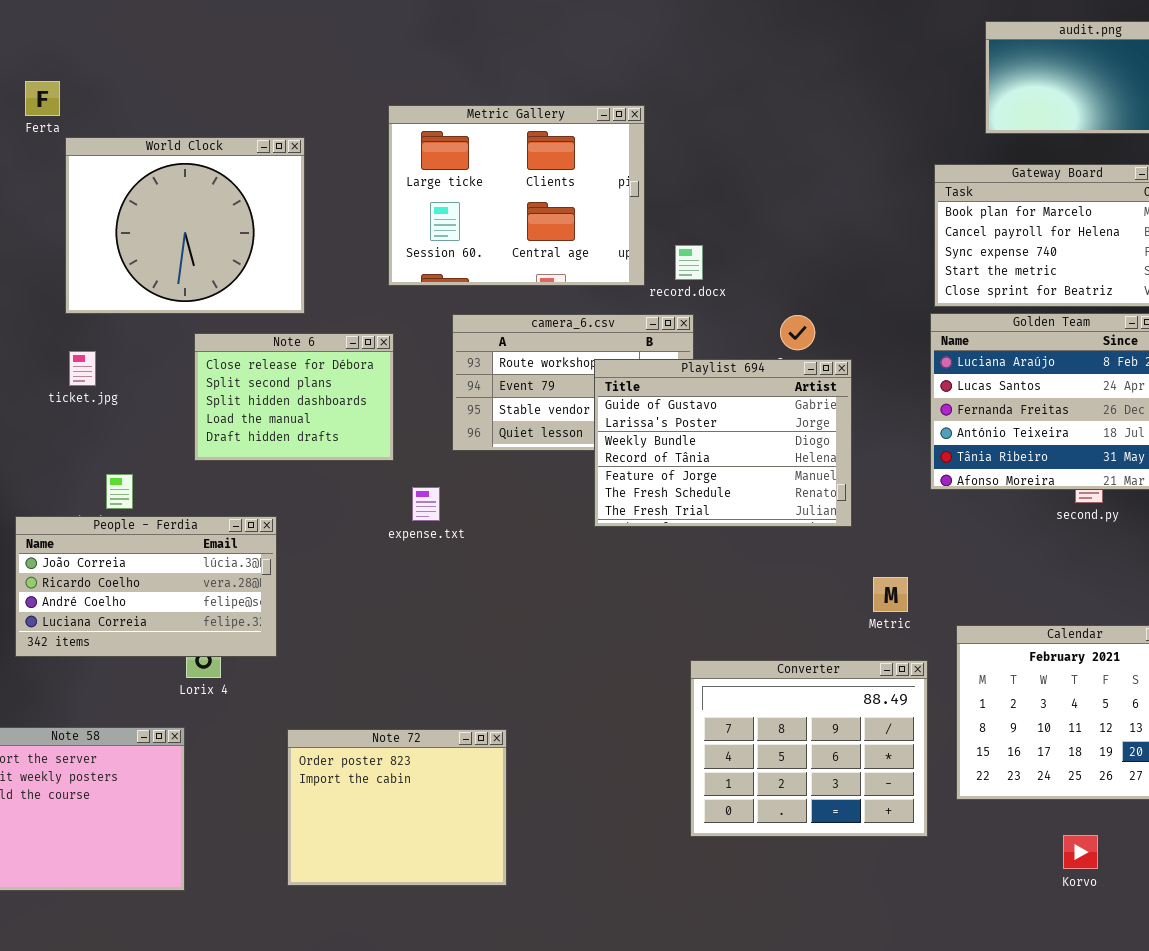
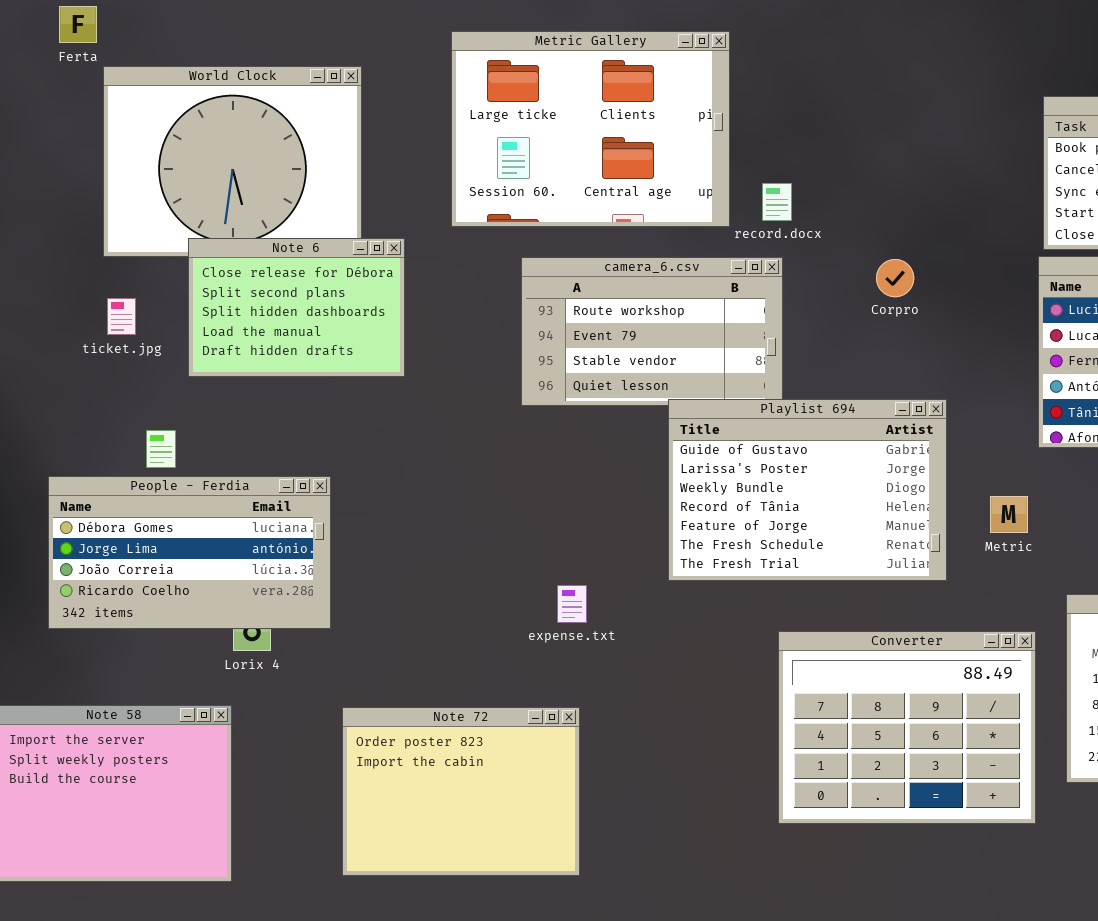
Note 6: [194,333,394,461] -> [188,238,405,377], moved
Playlist 694: [594,359,852,527] -> [668,399,947,581], moved
expense.txt: [412,487,440,521] -> [557,585,587,623], moved
People - Ferdia: [15,516,277,657] -> [48,476,331,629], scrolled up 2 rows
Metric: [873,577,908,612] -> [990,496,1028,533], moved

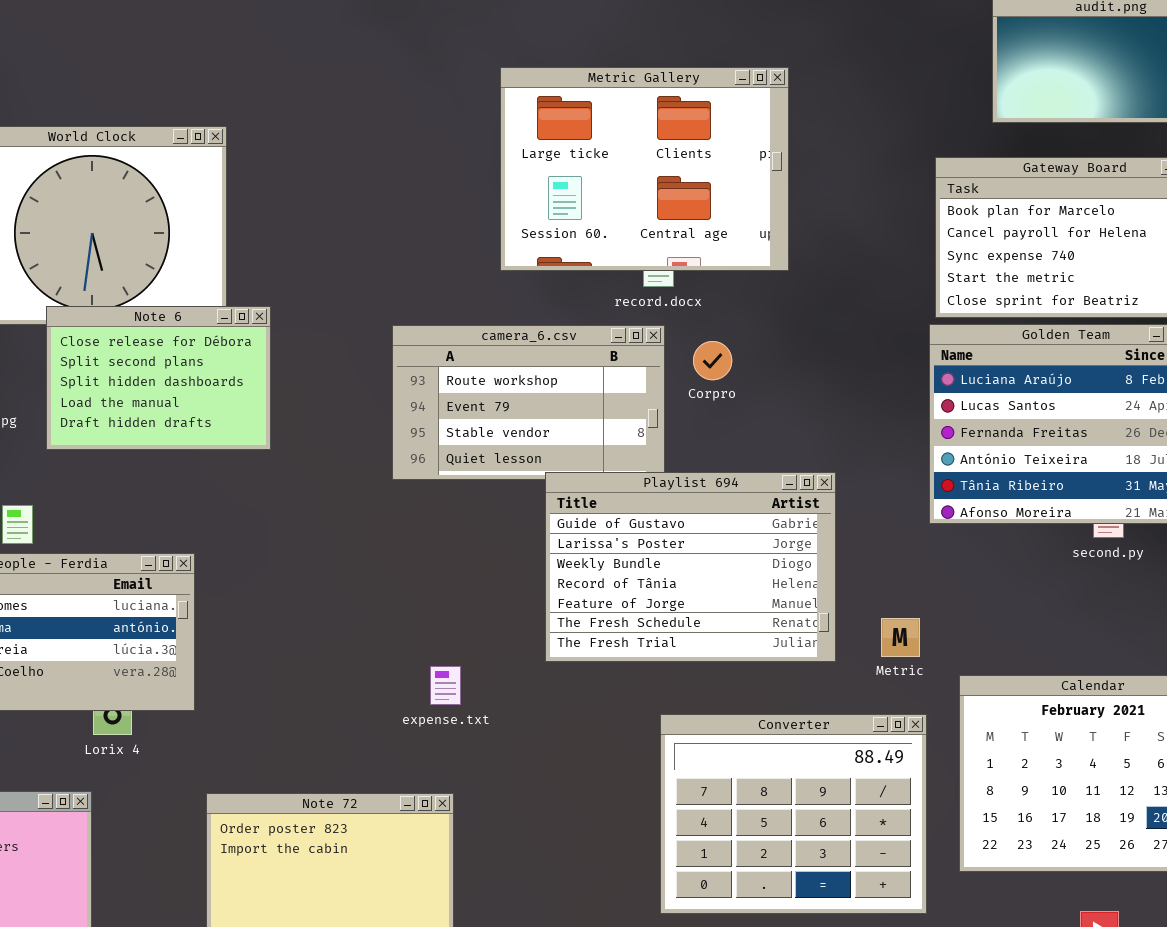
Metric Gallery: [451,31,730,227] -> [500,67,789,271], moved
Corpro: [876,259,914,297] -> [693,341,732,380], moved
Metric: [990,496,1028,533] -> [881,618,920,657], moved

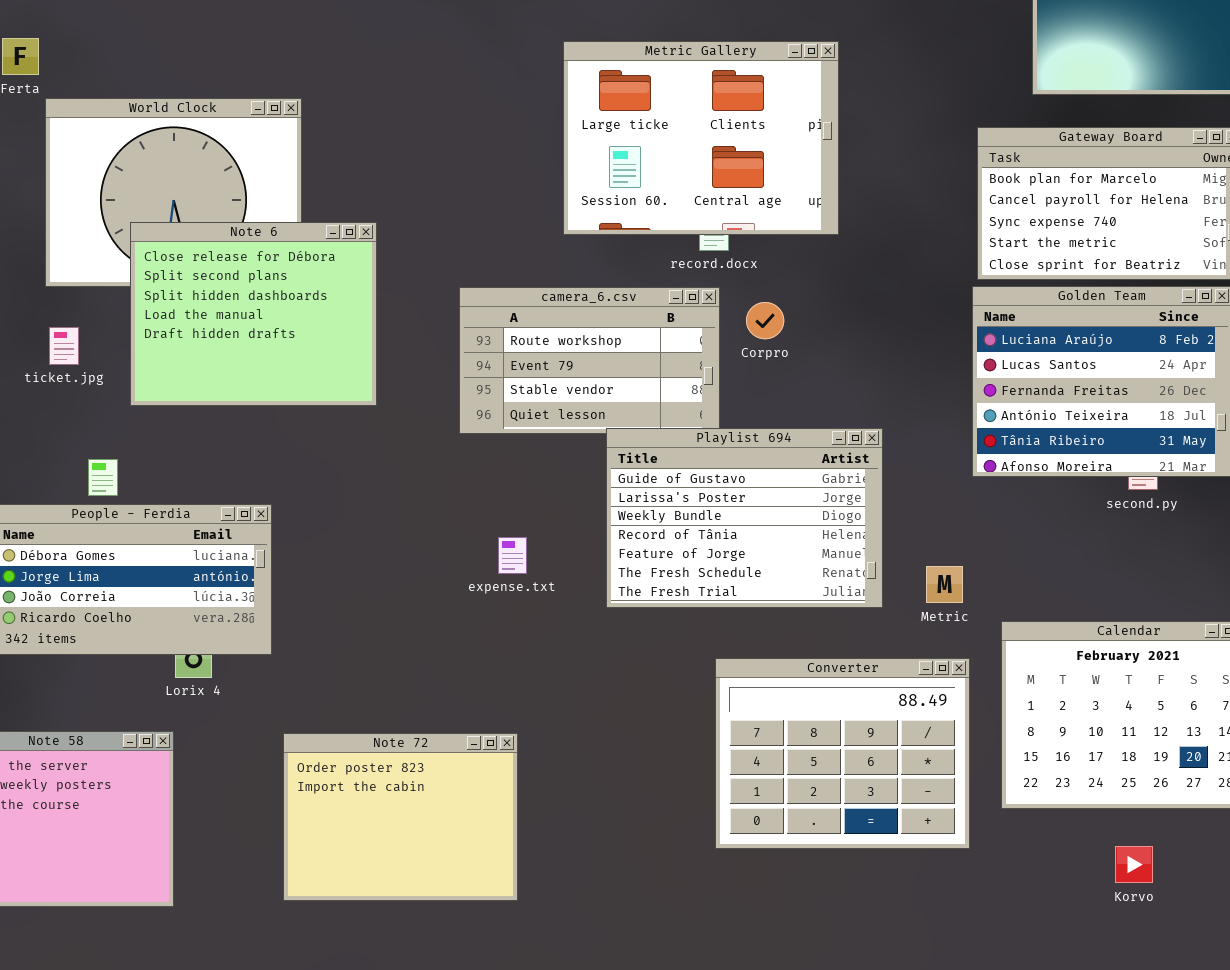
Note 6: [46,306,271,450] -> [130,222,377,406], resized
expense.txt: [430,666,461,705] -> [498,537,527,574], moved

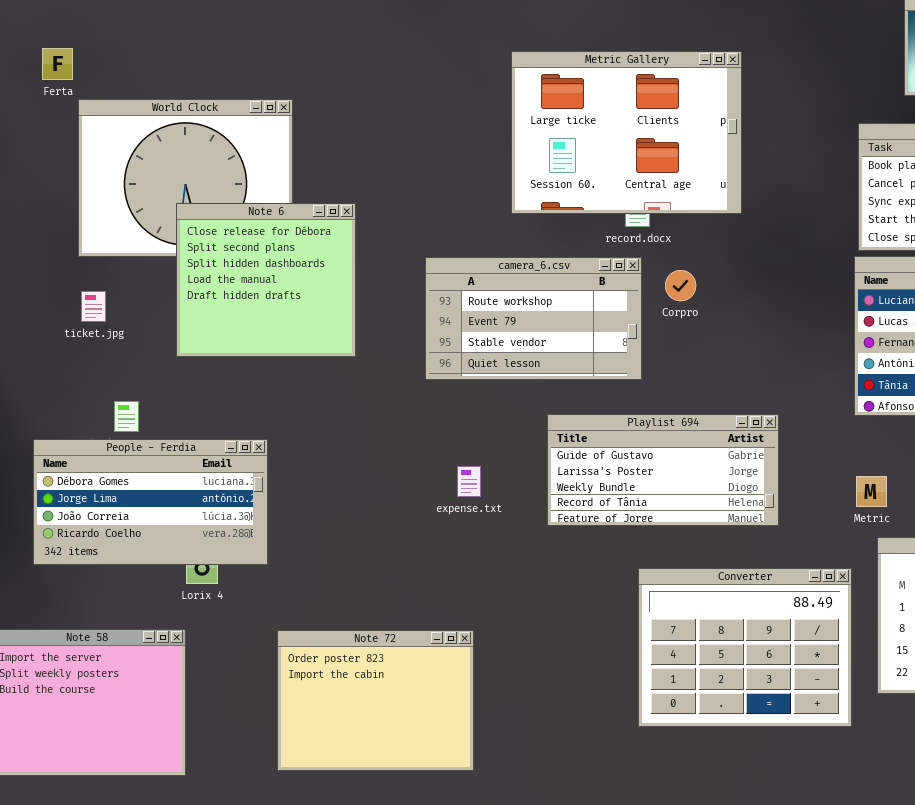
Note 6: [130,222,377,406] -> [176,203,356,357], resized
Playlist 694: [606,428,883,608] -> [547,414,779,526], resized
Metric: [926,566,963,603] -> [856,476,887,507], moved

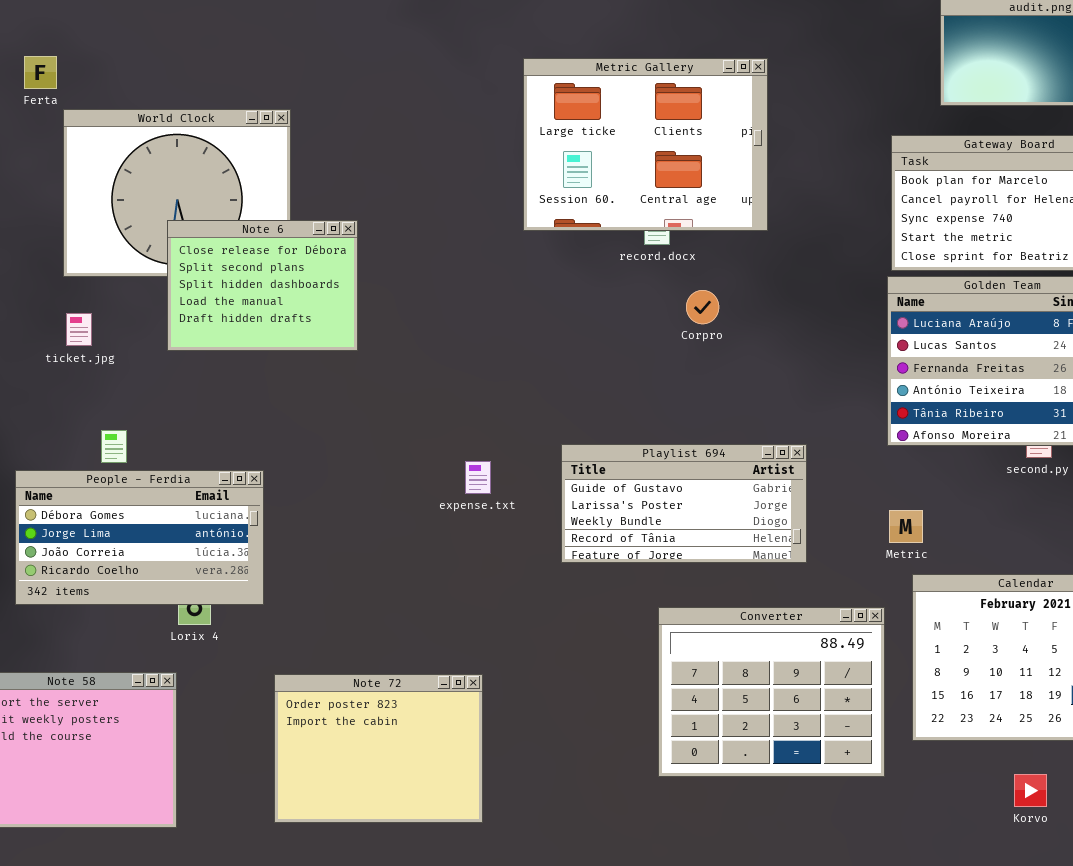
Note 6: [176,203,356,357] -> [167,220,358,351], resized
camera_6.csv: [425,257,642,380] -> none, closed
expense.txt: [457,466,481,497] -> [465,461,491,494], moved

